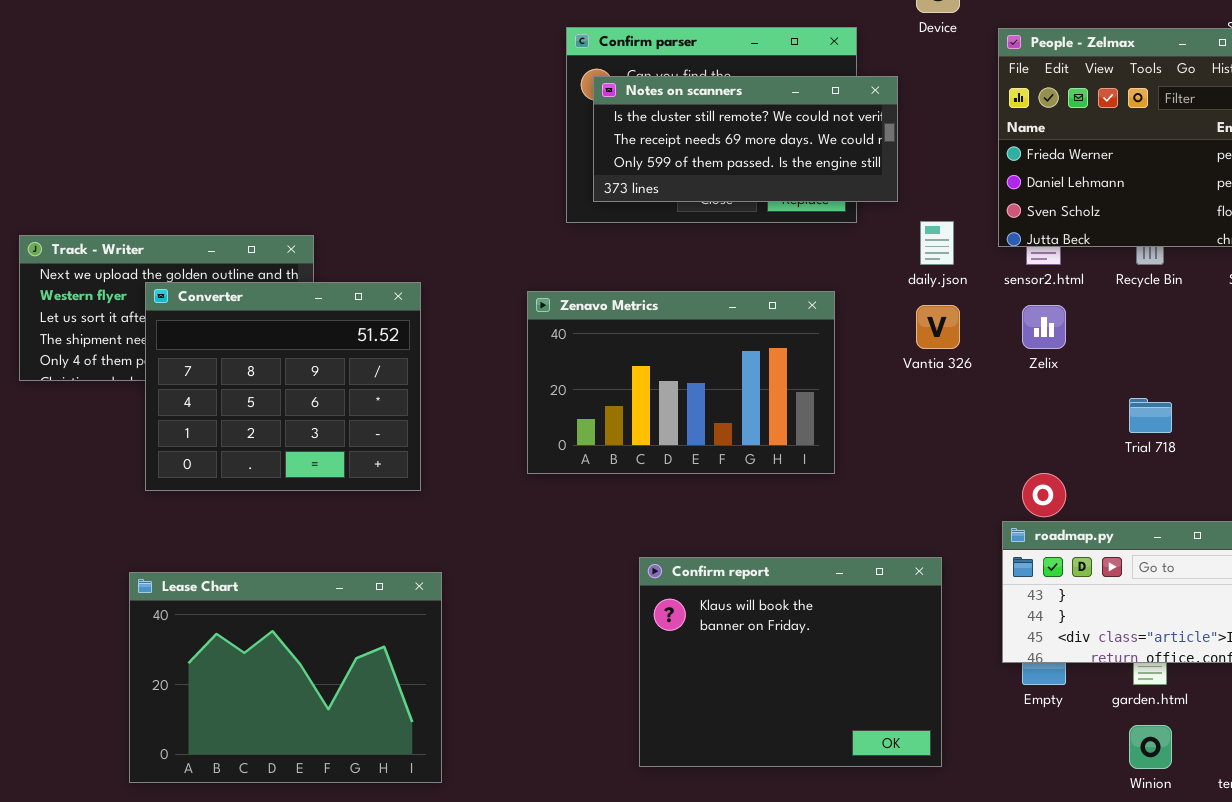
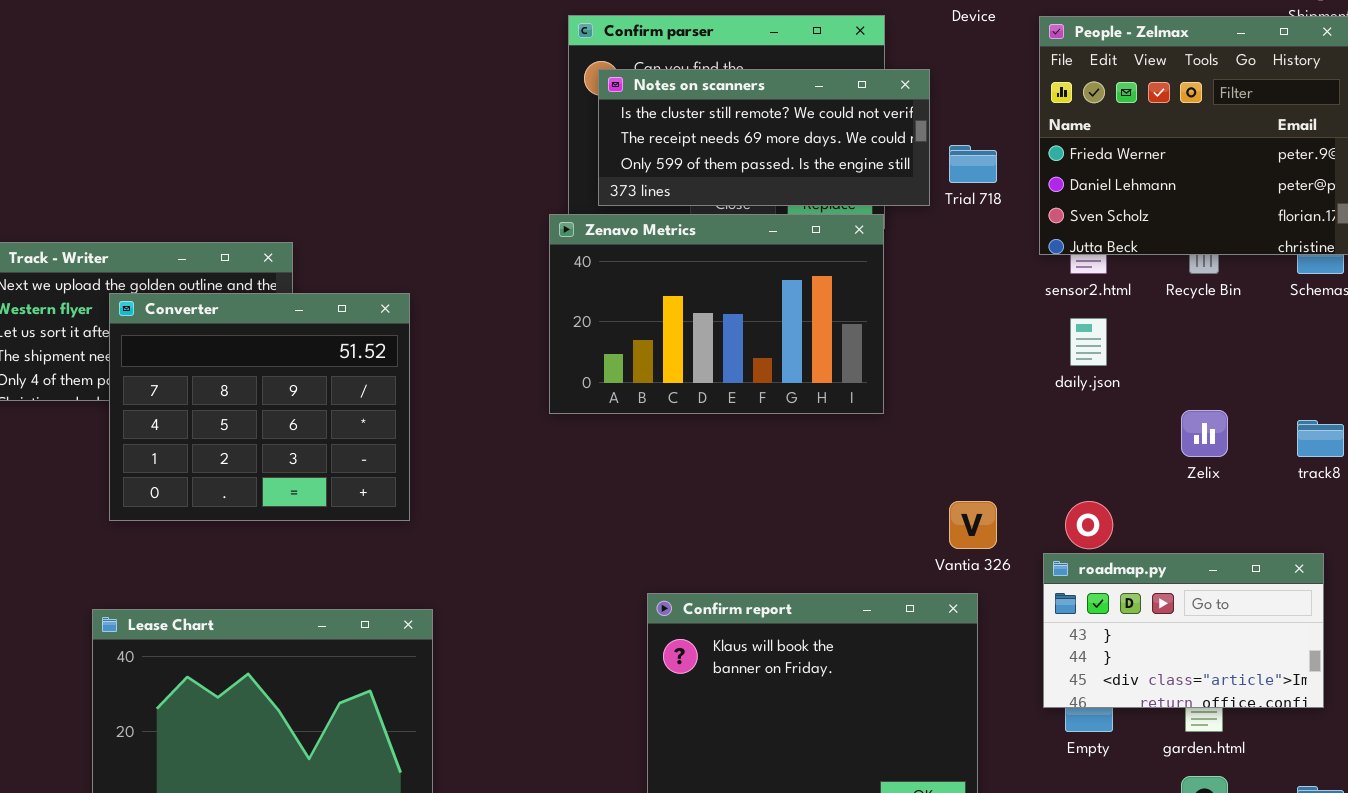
daily.json: [920,221,954,265] -> [1070,318,1107,366], moved
Zenavo Metrics: [527,291,835,474] -> [549,214,884,414], moved
Vantia 326: [916,305,960,349] -> [949,501,997,549], moved
Zelix: [1022,305,1066,349] -> [1181,410,1228,457], moved
Trial 718: [1129,398,1172,433] -> [949,145,997,183], moved

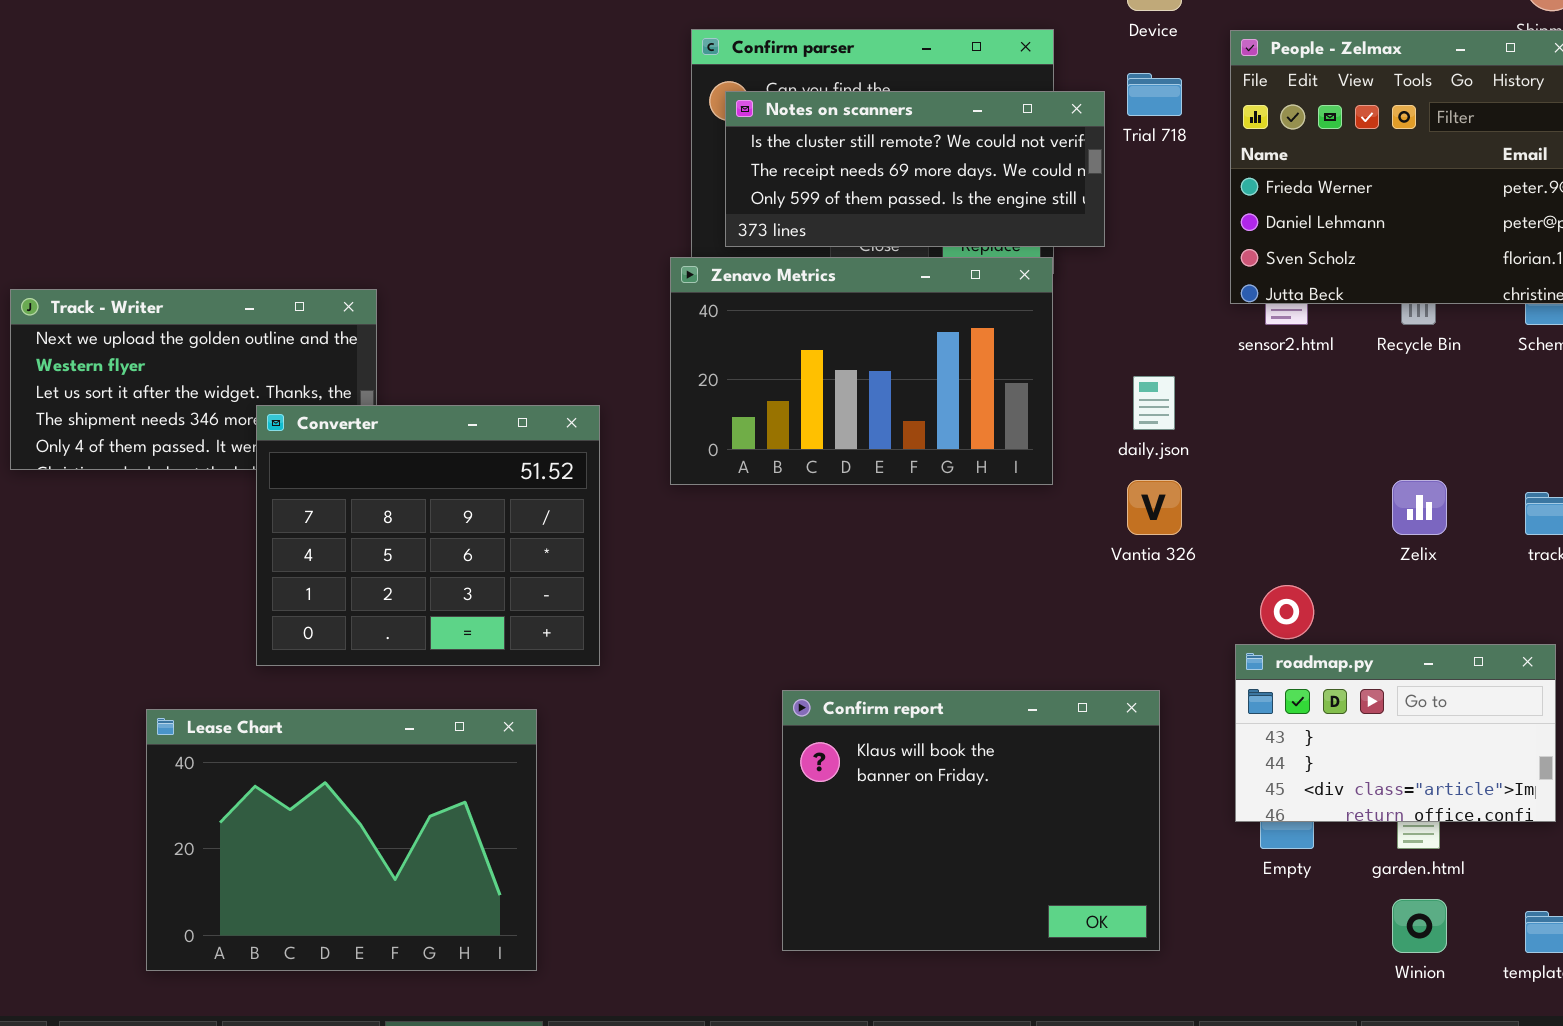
Trial 718: [949,145,997,183] -> [1127,73,1182,116], moved
Converter: [109,293,410,521] -> [256,405,600,666], moved
daily.json: [1070,318,1107,366] -> [1133,376,1175,430], moved
Vantia 326: [949,501,997,549] -> [1127,480,1182,535], moved

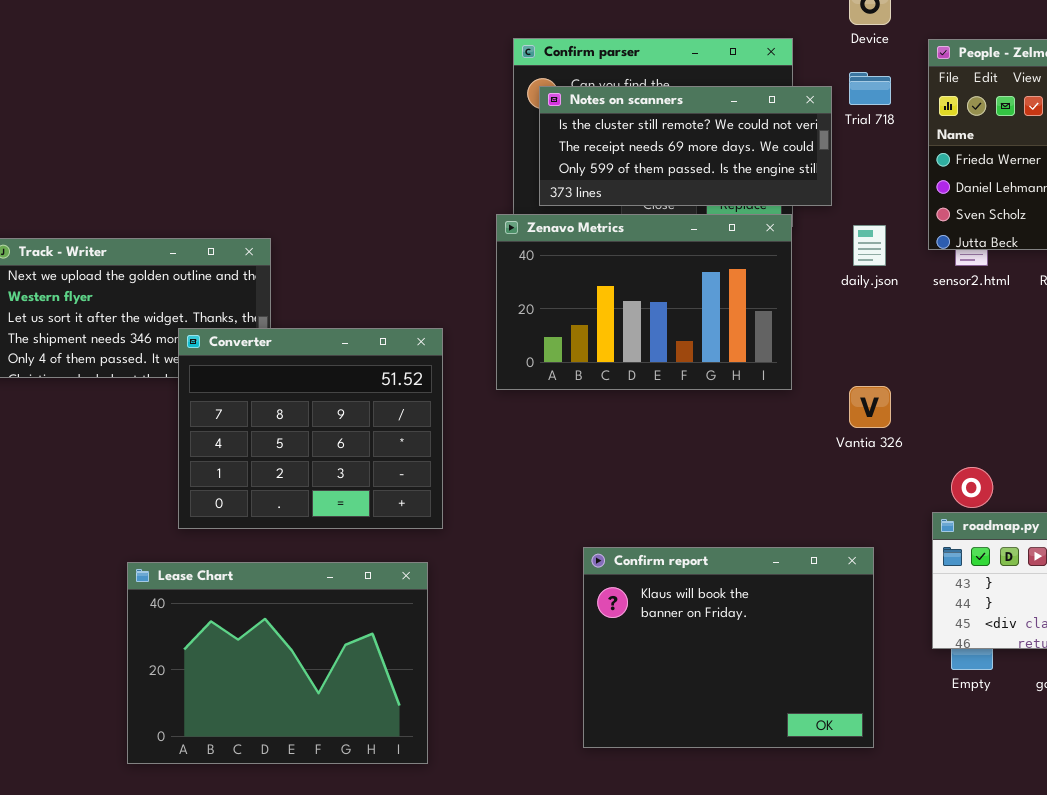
daily.json: [1133,376,1175,430] -> [853,225,886,266], moved
Lease Chart: [146,709,537,971] -> [127,562,428,764], moved

